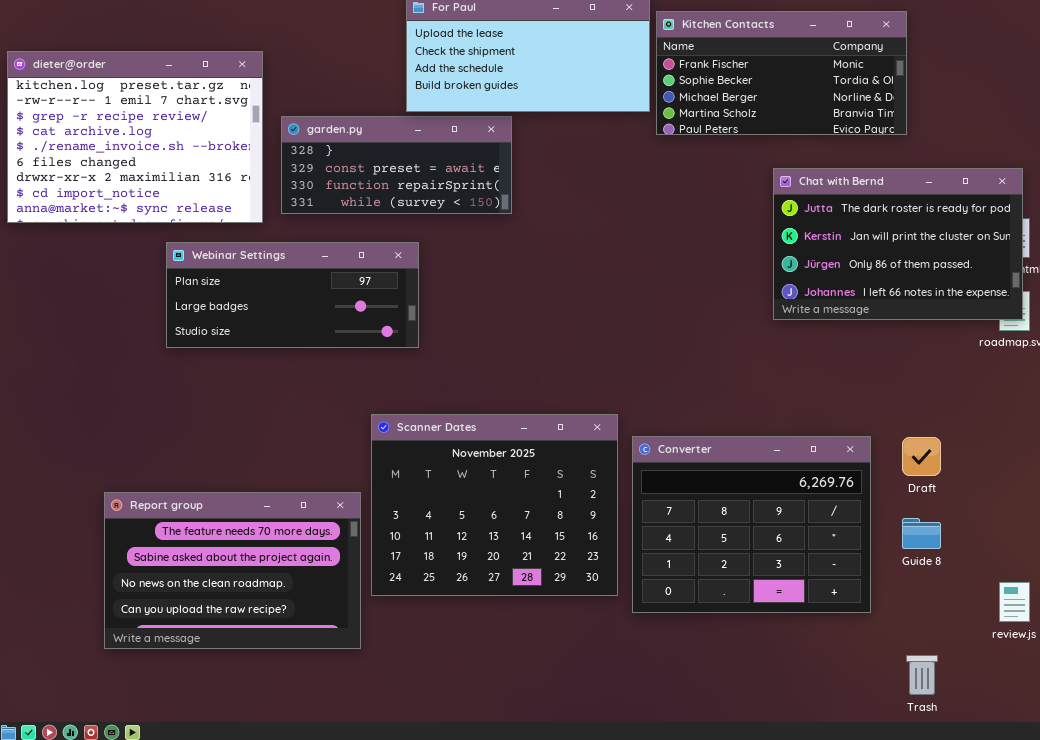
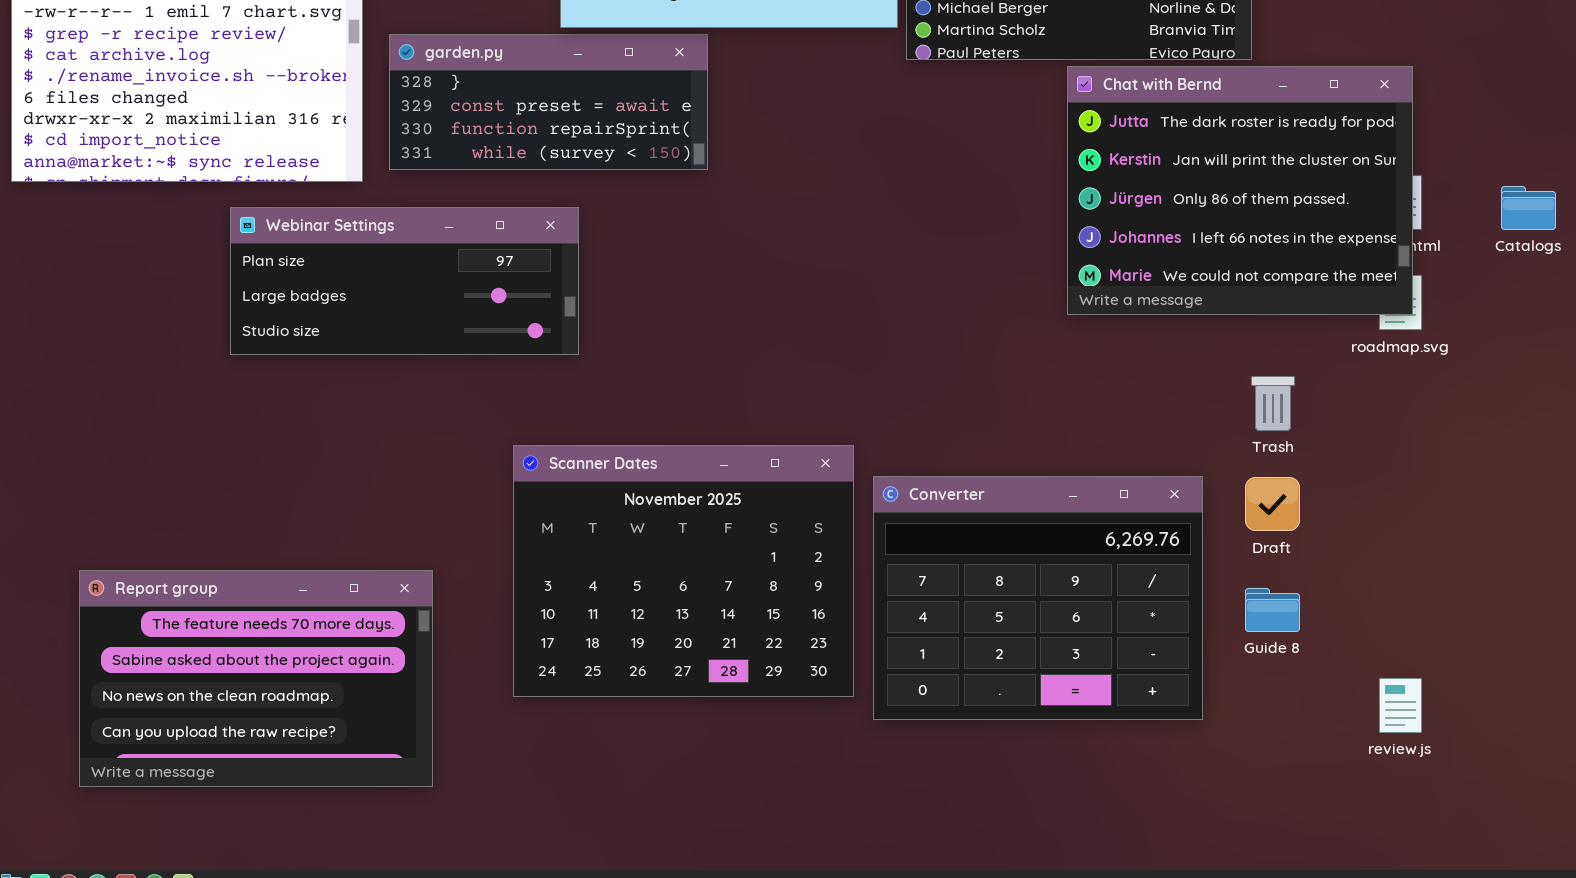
Chat with Bernd: [773,168,1023,320] -> [1067,66,1413,315], resized
Report group: [104,492,361,649] -> [79,570,433,787], moved
Trash: [906,655,938,695] -> [1251,376,1295,431], moved

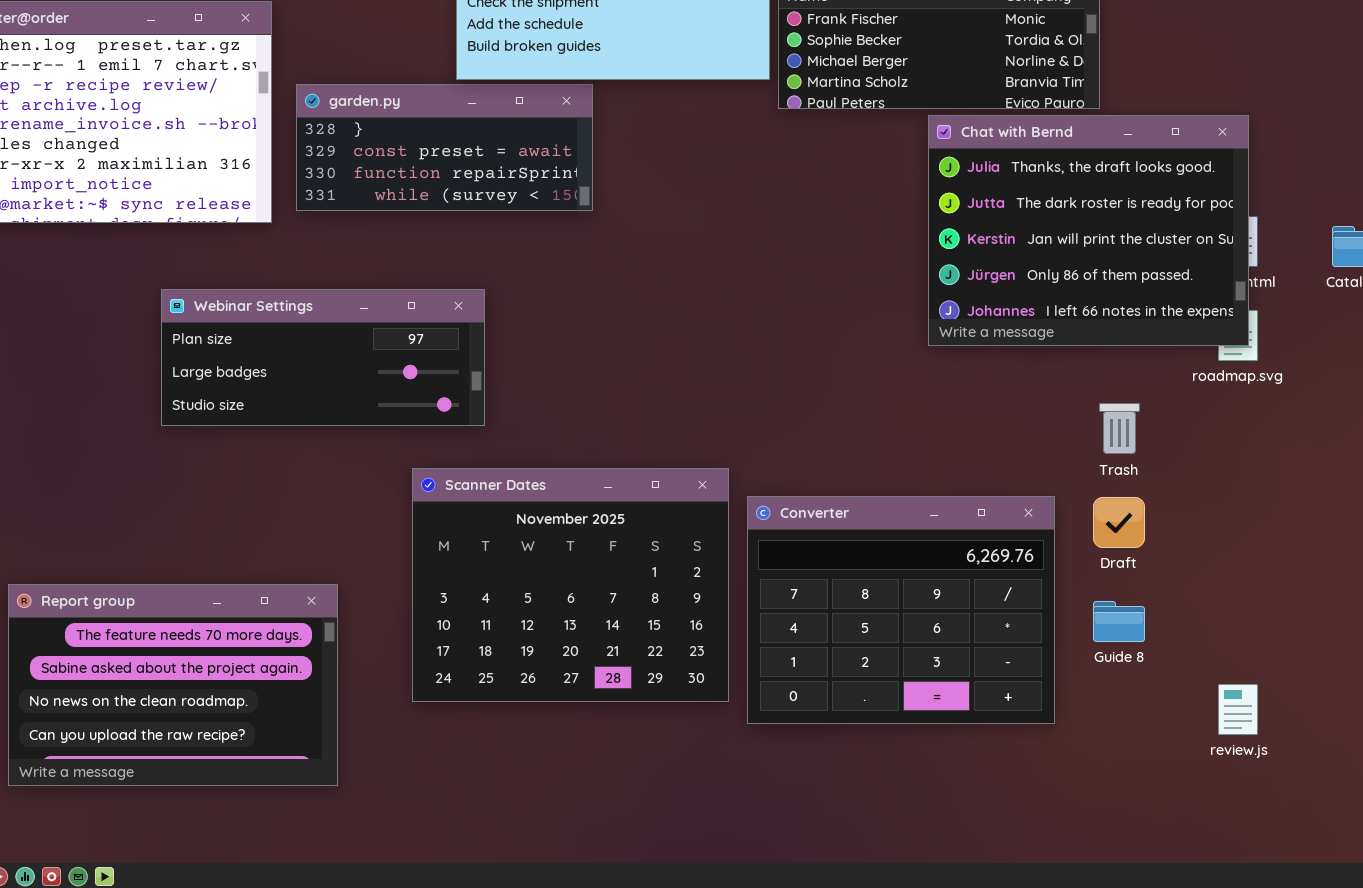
Chat with Bernd: [1067,66,1413,315] -> [928,115,1249,346], scrolled up 1 row
Webinar Settings: [230,207,579,355] -> [161,289,485,426], moved

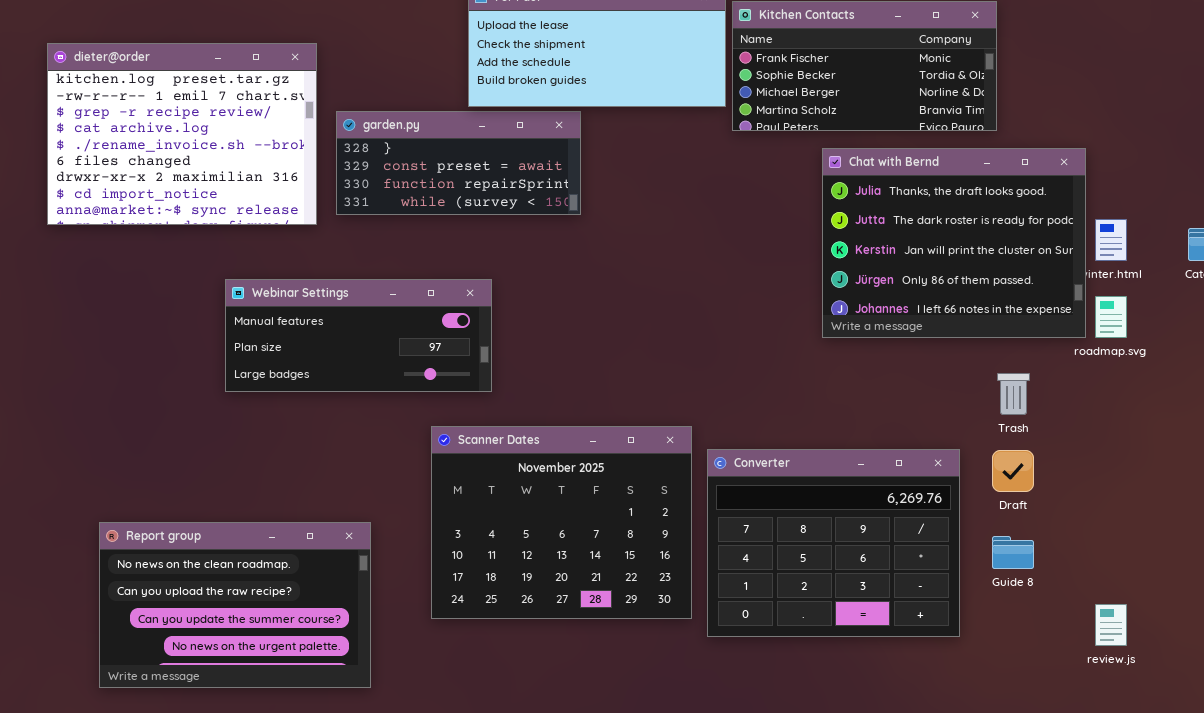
Chat with Bernd: [928,115,1249,346] -> [822,148,1086,338], moved
Webinar Settings: [161,289,485,426] -> [225,279,492,392], scrolled up 1 row
Report group: [8,584,338,786] -> [99,522,371,688], scrolled down 2 rows

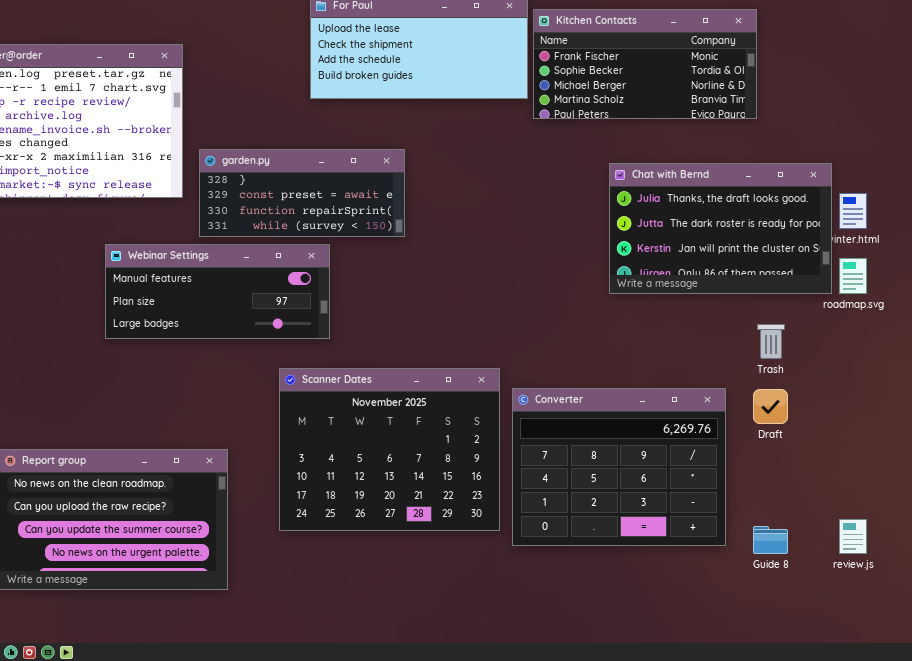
garden.py: [336,111,581,215] -> [199,149,405,237], moved
Chat with Bernd: [822,148,1086,338] -> [609,163,832,294], resized
Guide 8: [992,536,1034,569] -> [753,526,788,554], moved

